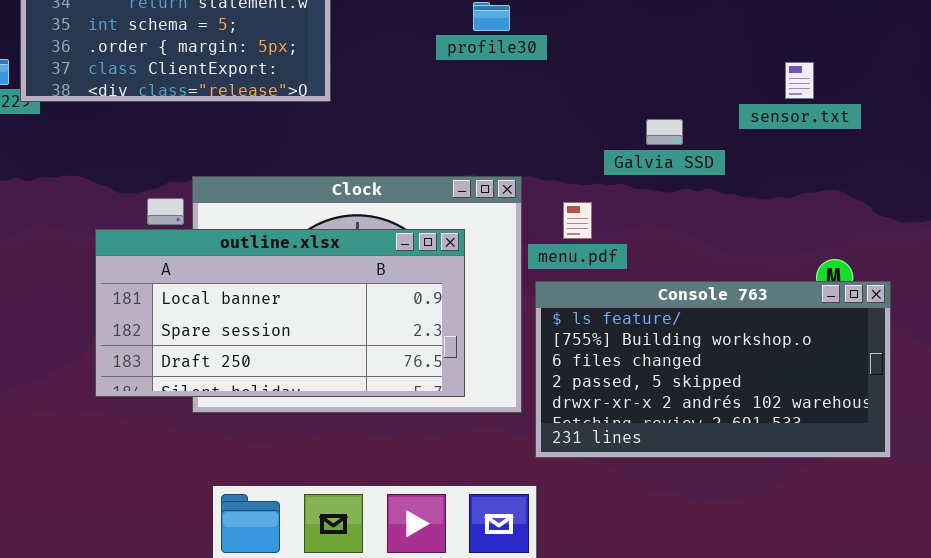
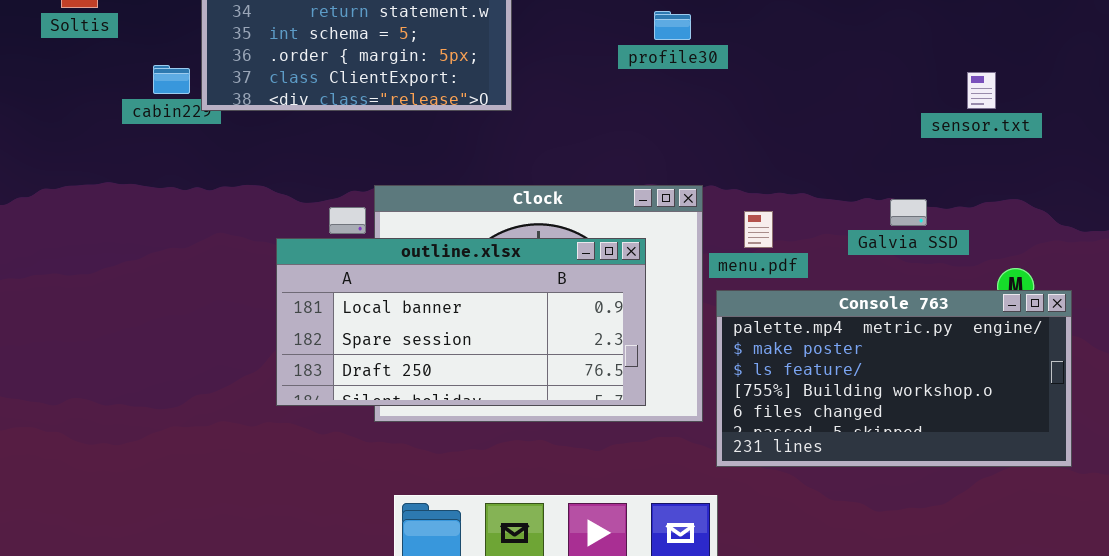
Galvia SSD: [646,119,683,145] -> [890,199,927,226], moved
Console 763: [535,281,891,458] -> [716,290,1072,467], scrolled up 2 rows

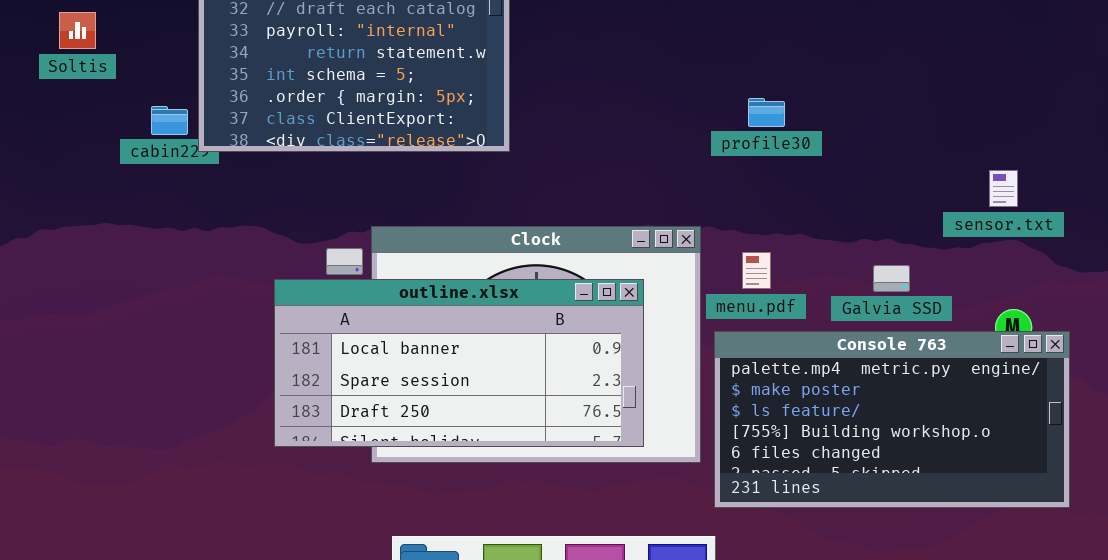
profile30: [654,11,691,40] -> [748,98,785,127], moved
sensor.txt: [967,72,996,109] -> [989,170,1018,207], moved
Galvia SSD: [890,199,927,226] -> [873,265,910,292], moved

